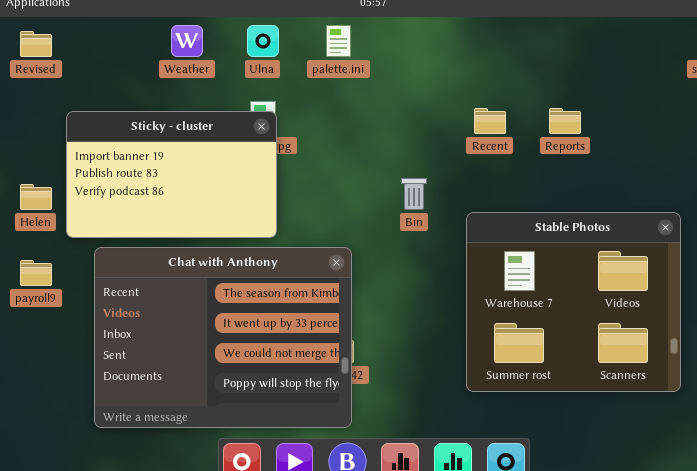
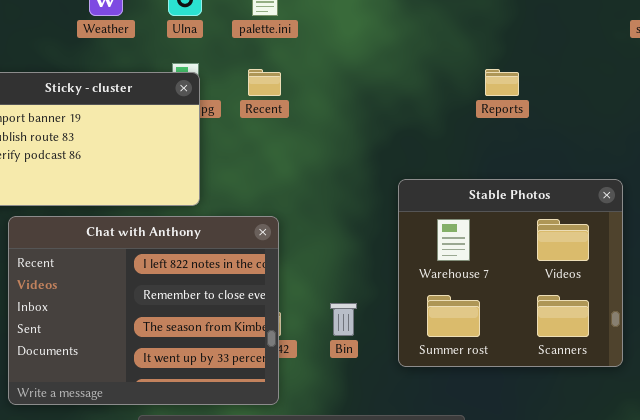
Recent: [474,108,506,134] -> [248,69,281,96], moved
Bin: [401,178,427,210] -> [330,303,357,336], moved
Chat with Anthony: [94,247,352,428] -> [8,216,279,405], scrolled up 2 rows

